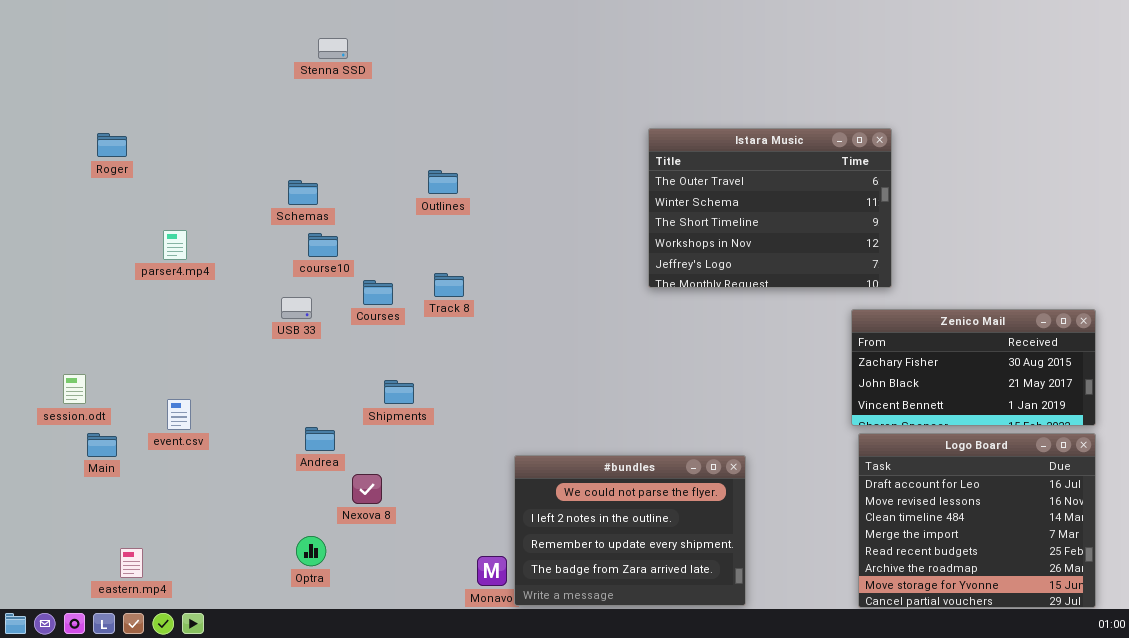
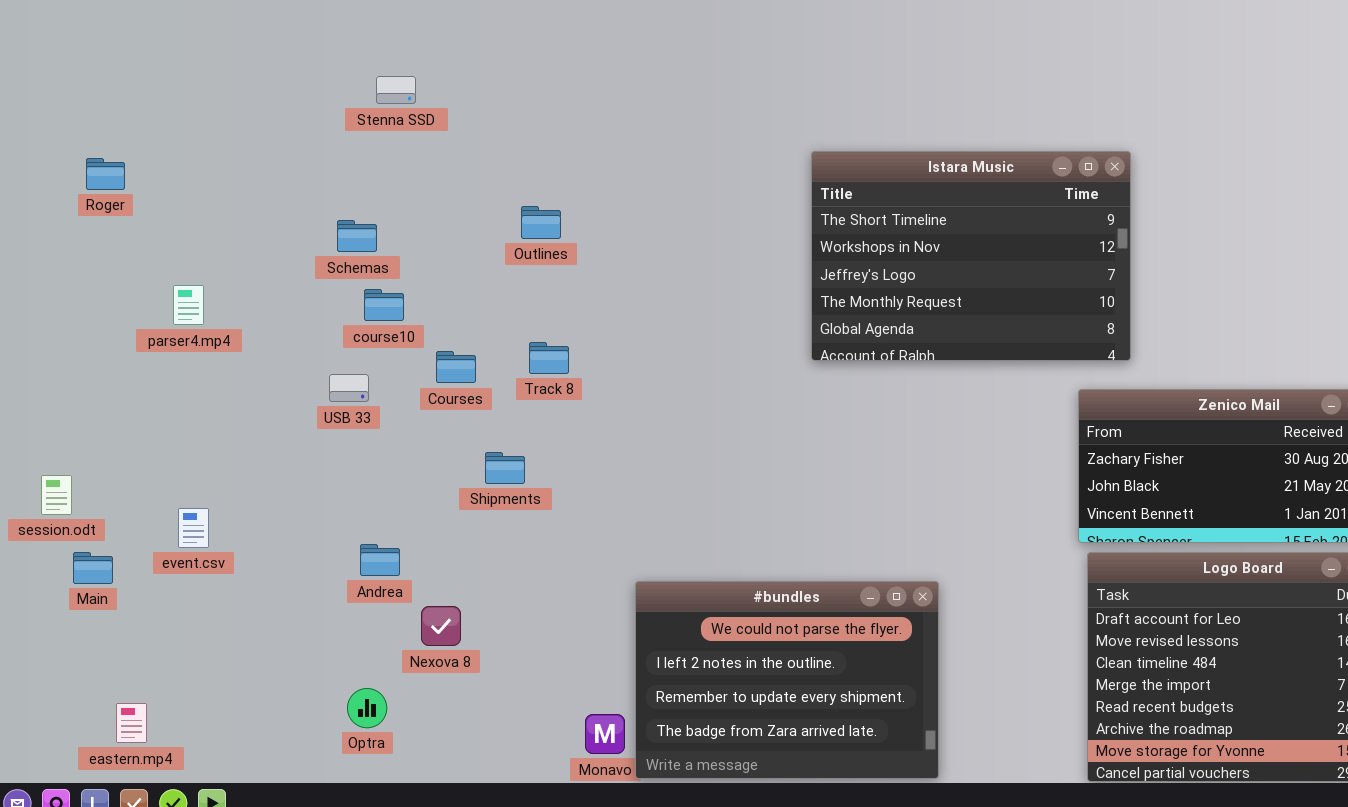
Stenna SSD: [318,38,348,59] -> [376,76,416,104], moved
Istara Music: [648,128,892,288] -> [811,151,1131,361], scrolled down 2 rows
Shipments: [384,380,414,404] -> [485,452,525,484], moved

